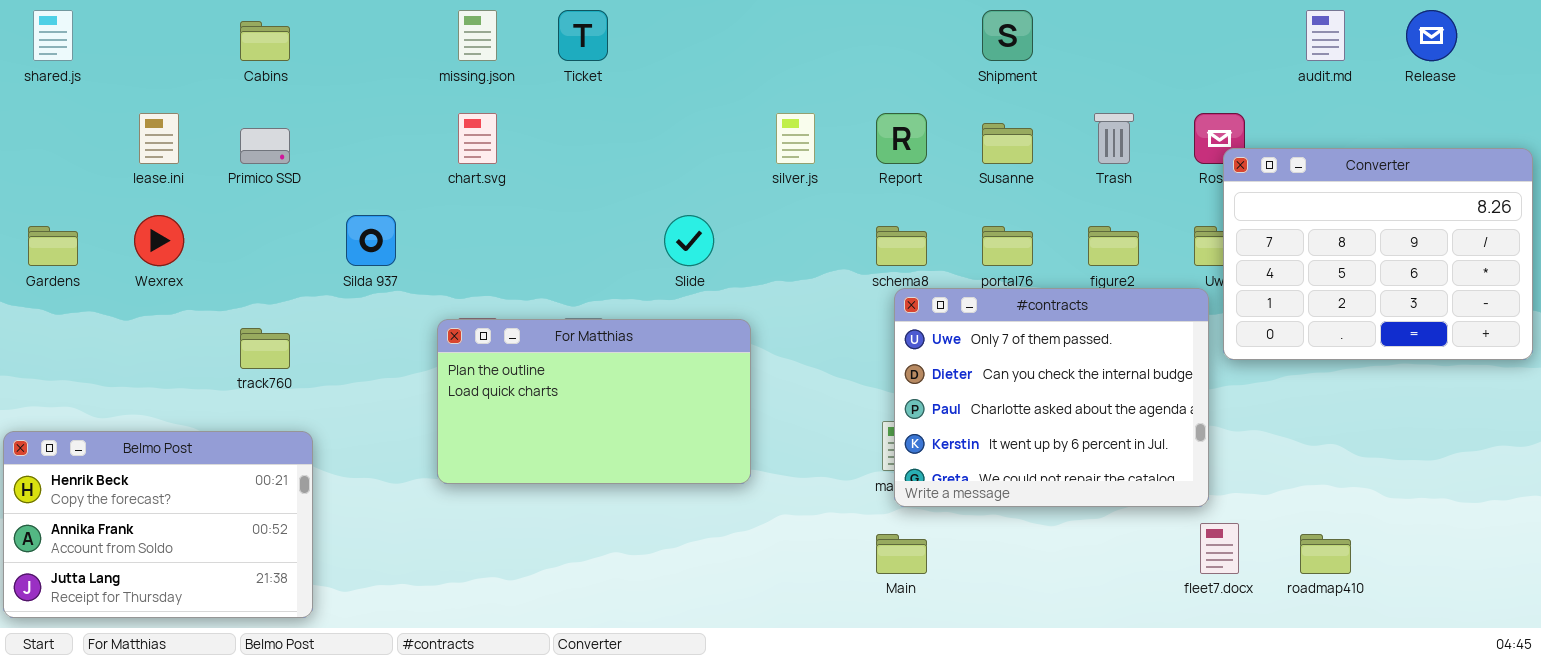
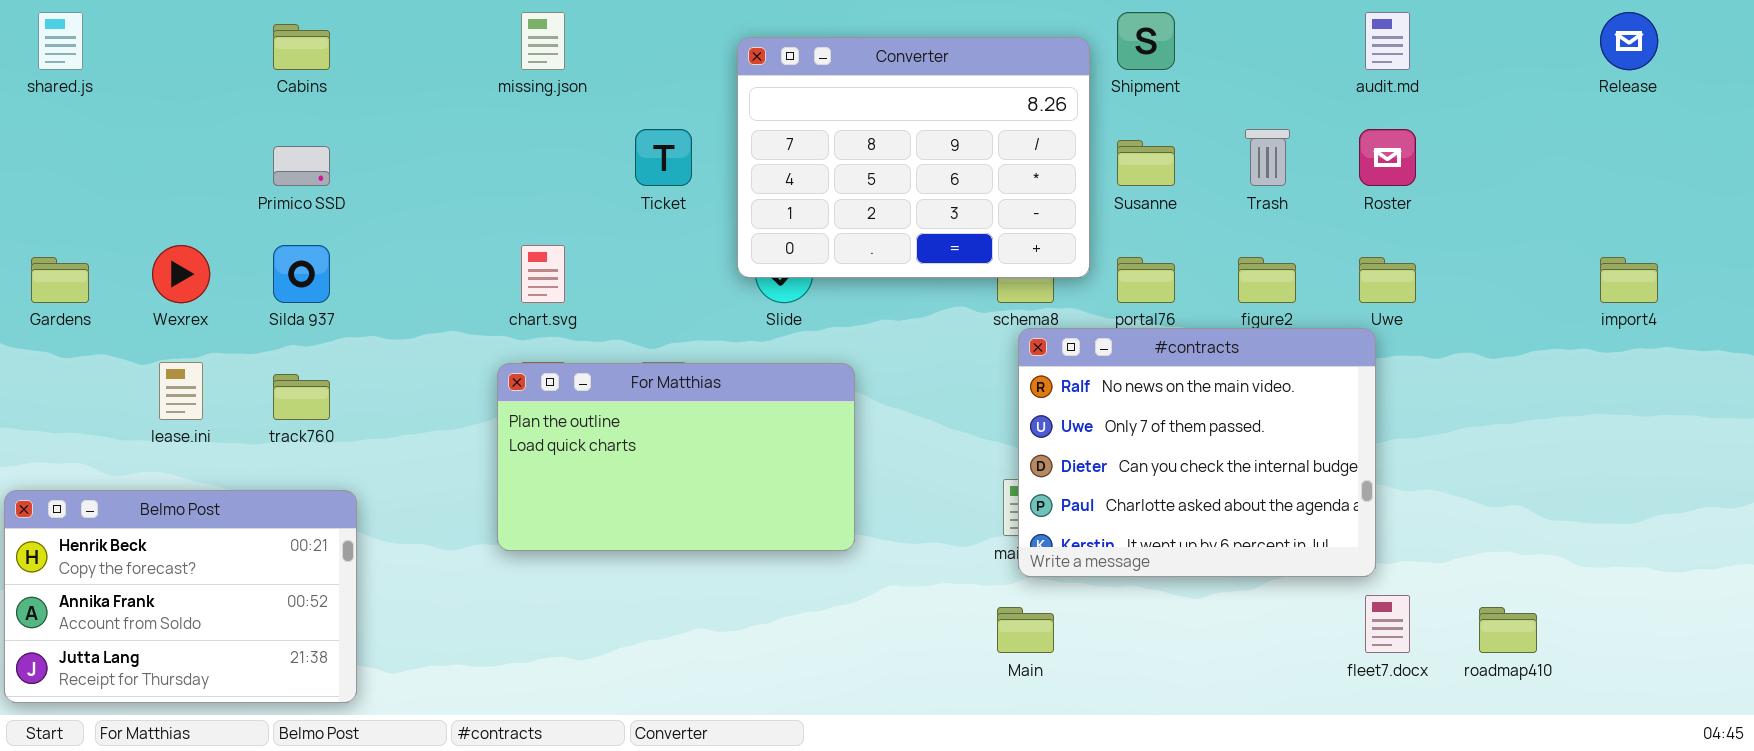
Ticket: [558,10,608,61] -> [635,129,692,186], moved
audit.md: [1306,10,1345,61] -> [1365,12,1410,70], moved
lease.ini: [139,113,179,164] -> [159,362,203,420], moved
chart.svg: [458,113,497,164] -> [521,245,565,303], moved
Converter: [1223,148,1533,360] -> [737,37,1090,278], moved
Silda 937: [346,215,396,266] -> [273,245,330,303], moved
#contracts: [894,288,1209,507] -> [1018,328,1376,577], scrolled up 1 row

